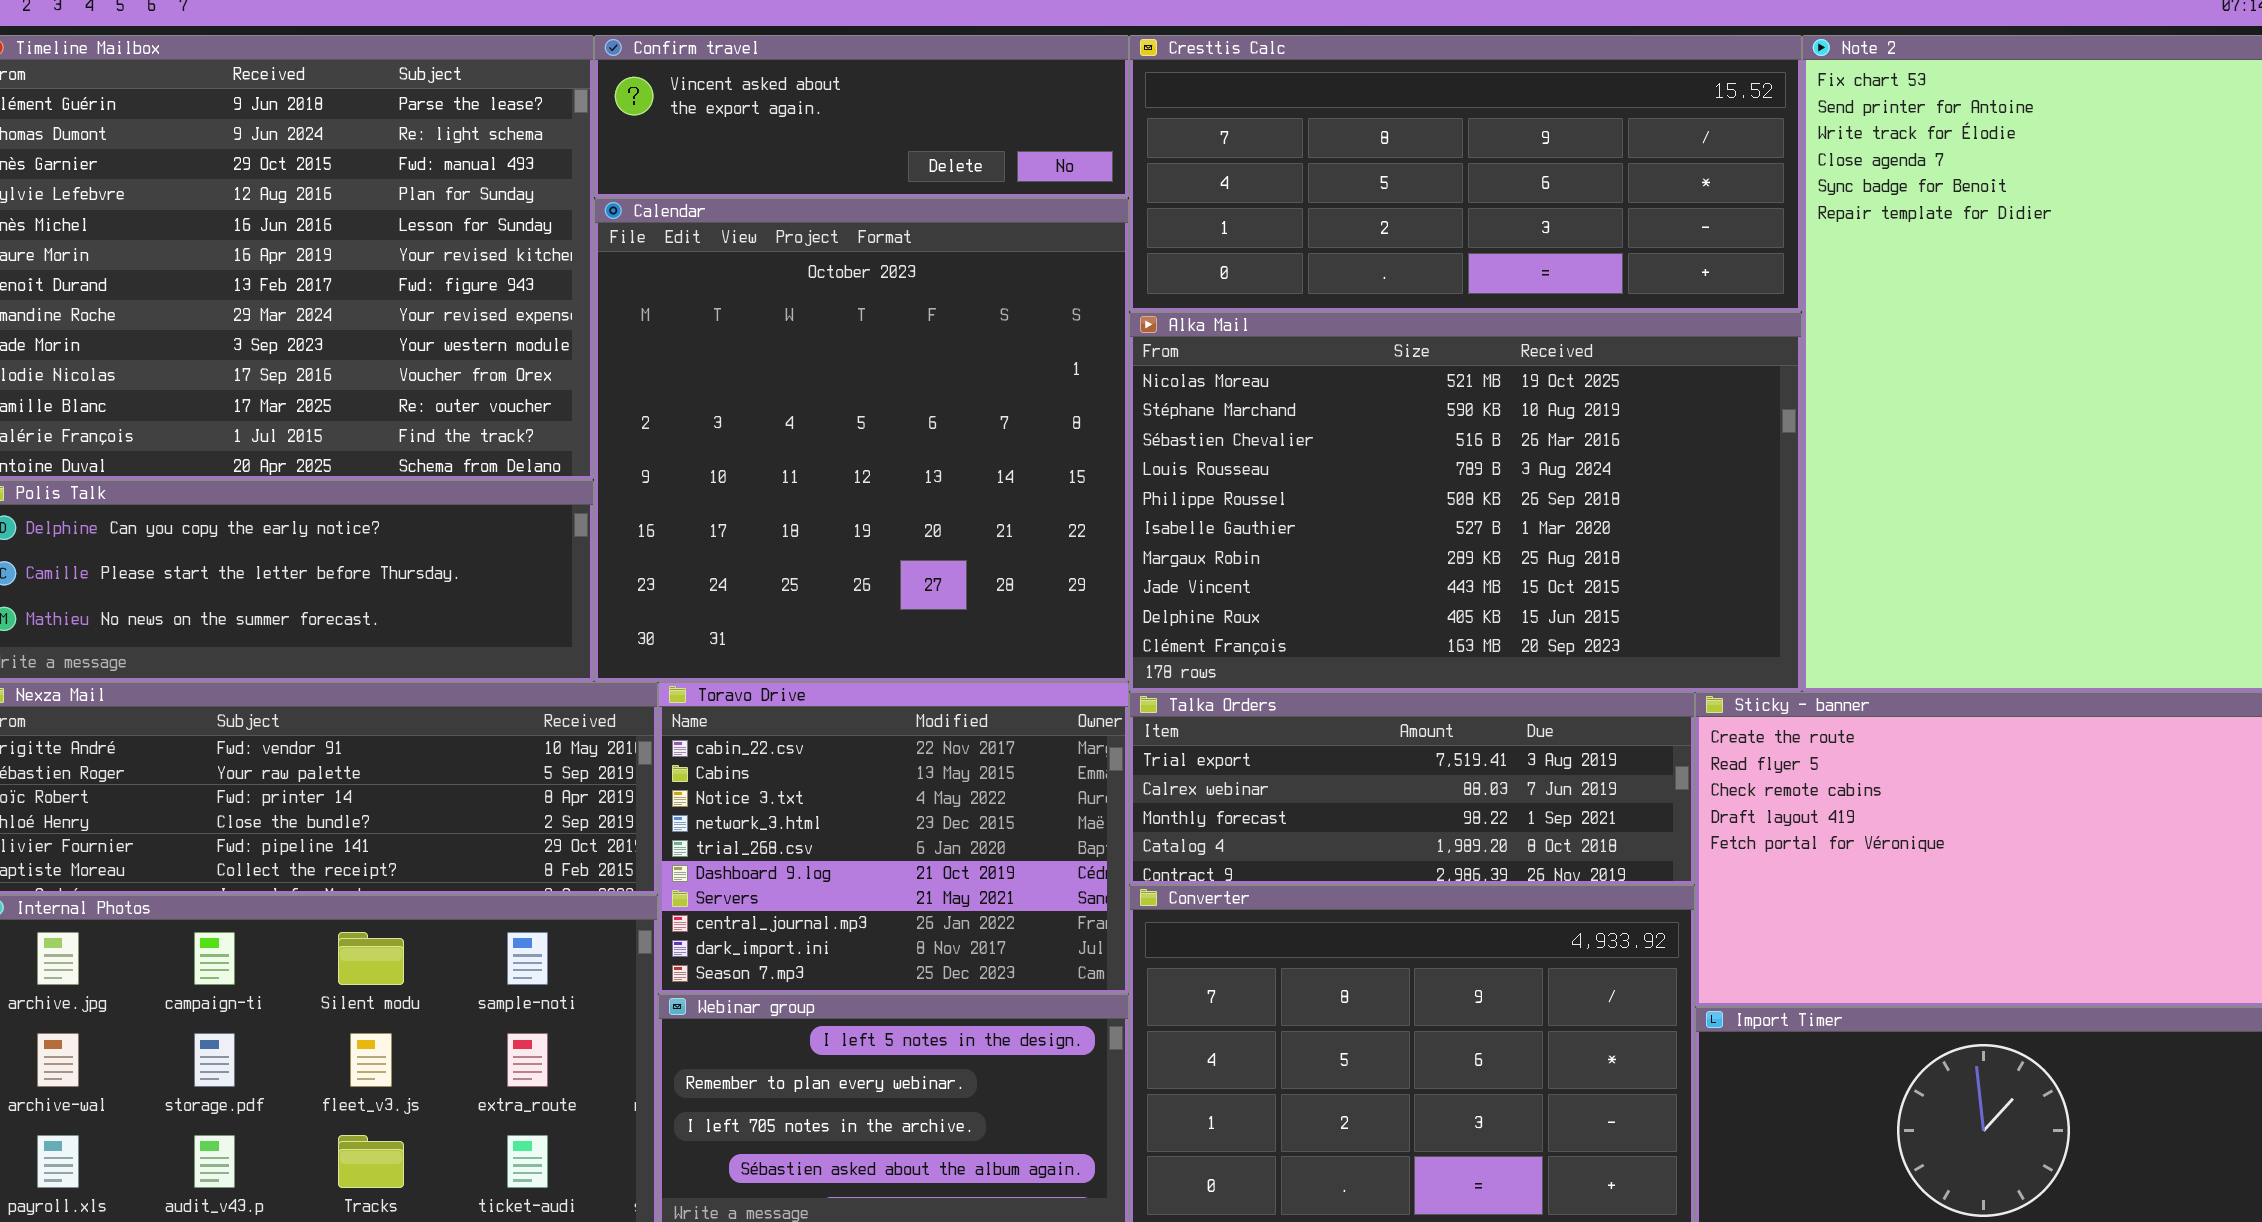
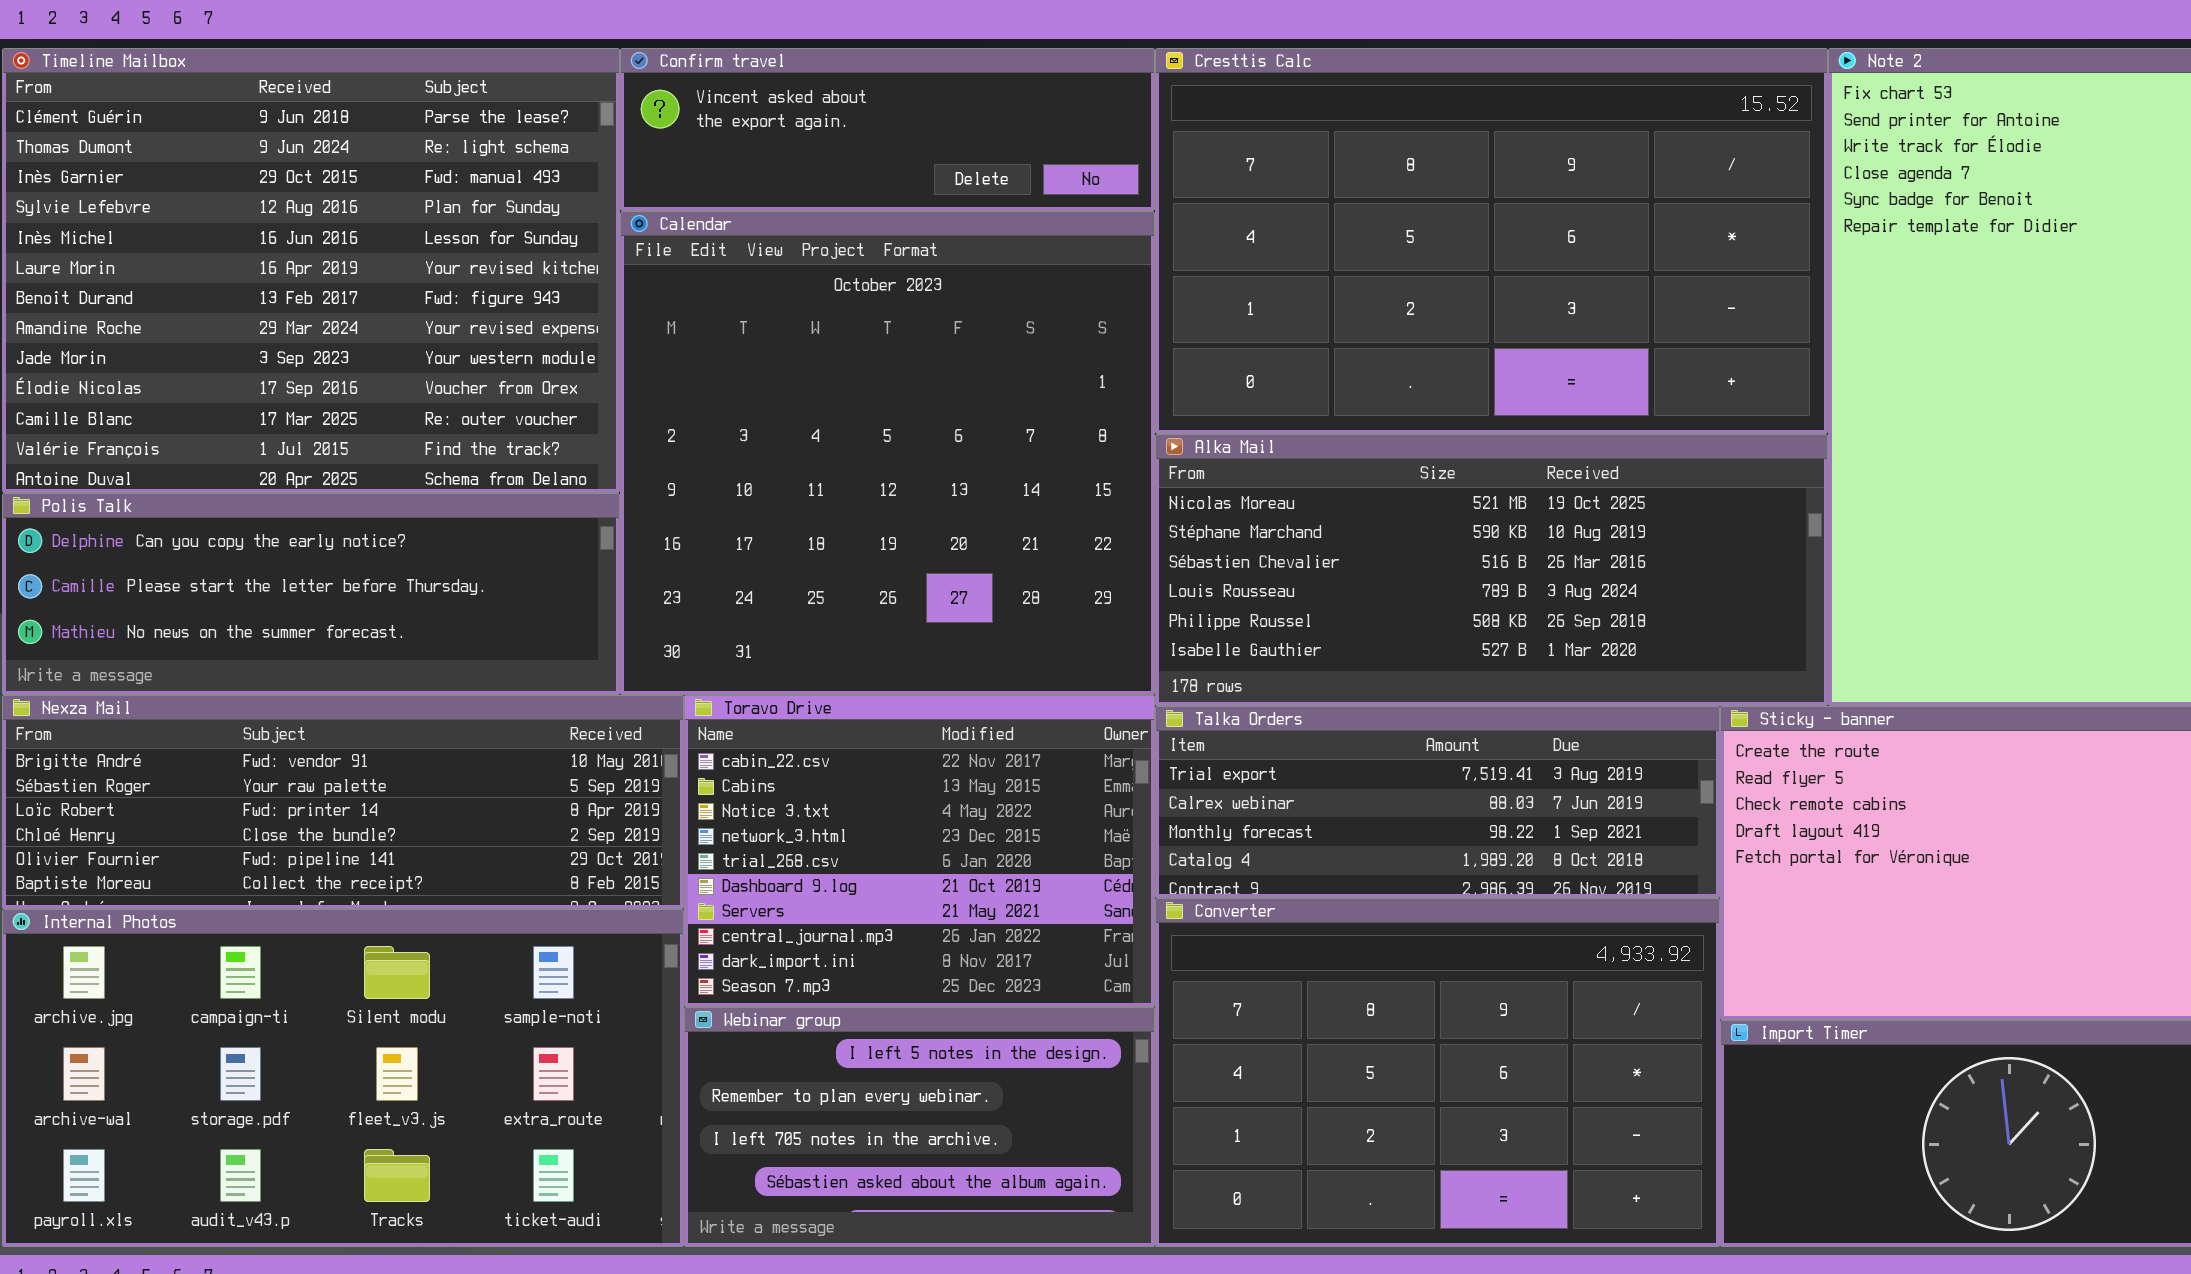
Cresttis Calc: [1129,35,1802,312] -> [1155,48,1828,434], resized
Alka Mail: [1129,312,1802,692] -> [1155,434,1828,706], resized

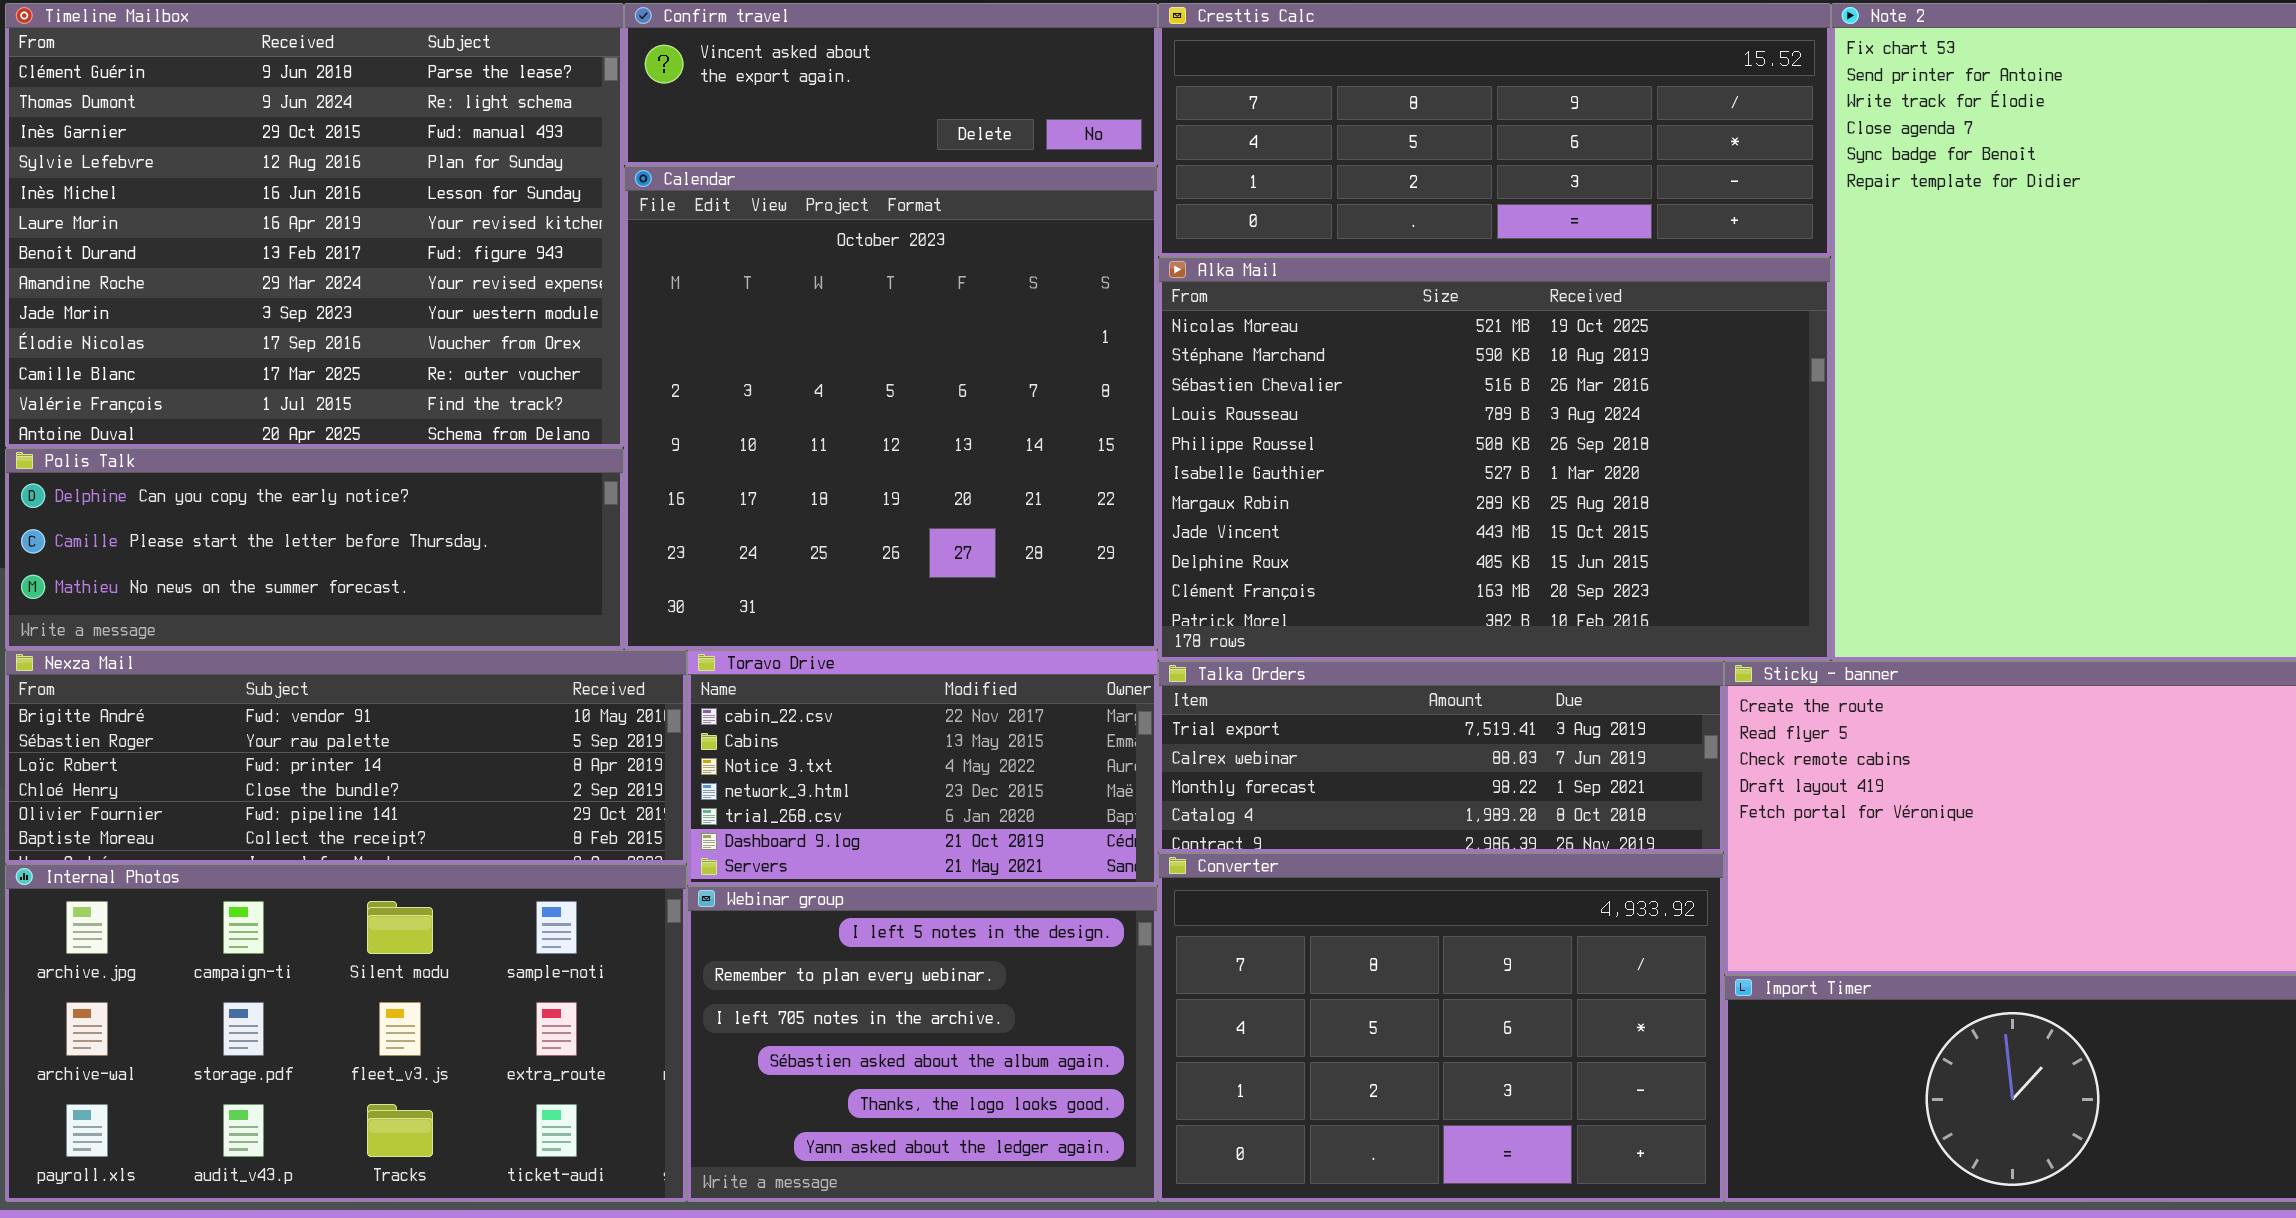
Cresttis Calc: [1155,48,1828,434] -> [1158,3,1831,257], resized
Alka Mail: [1155,434,1828,706] -> [1158,257,1831,661], resized
Toravo Drive: [684,695,1155,1007] -> [687,650,1158,886], resized
Webinar group: [684,1007,1155,1247] -> [687,886,1158,1202], resized

